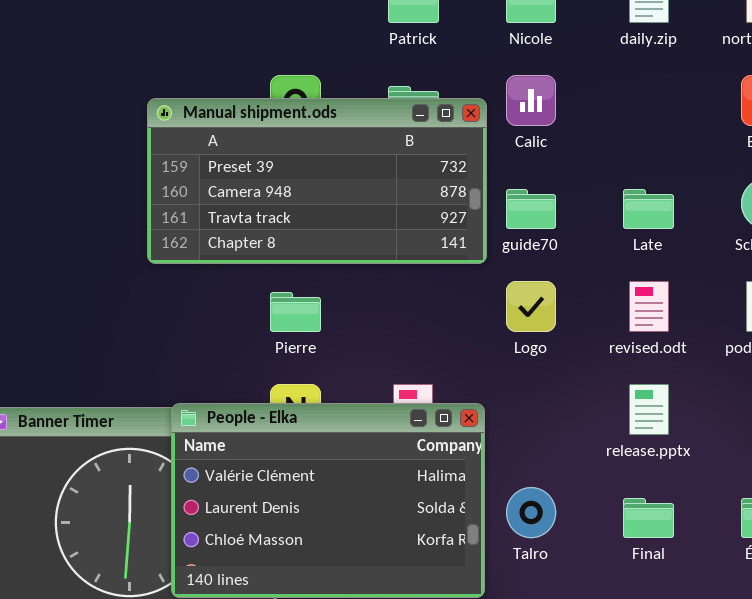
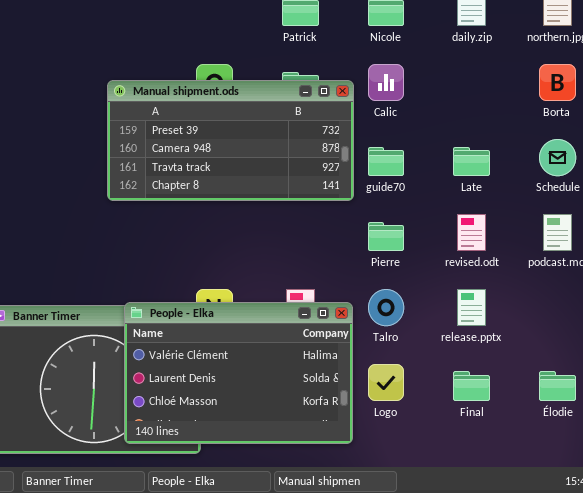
Logo: [506,281,556,332] -> [368,364,404,401], moved
Pierre: [270,292,321,332] -> [368,222,404,251], moved
Talro: [506,487,556,538] -> [368,289,404,326], moved

